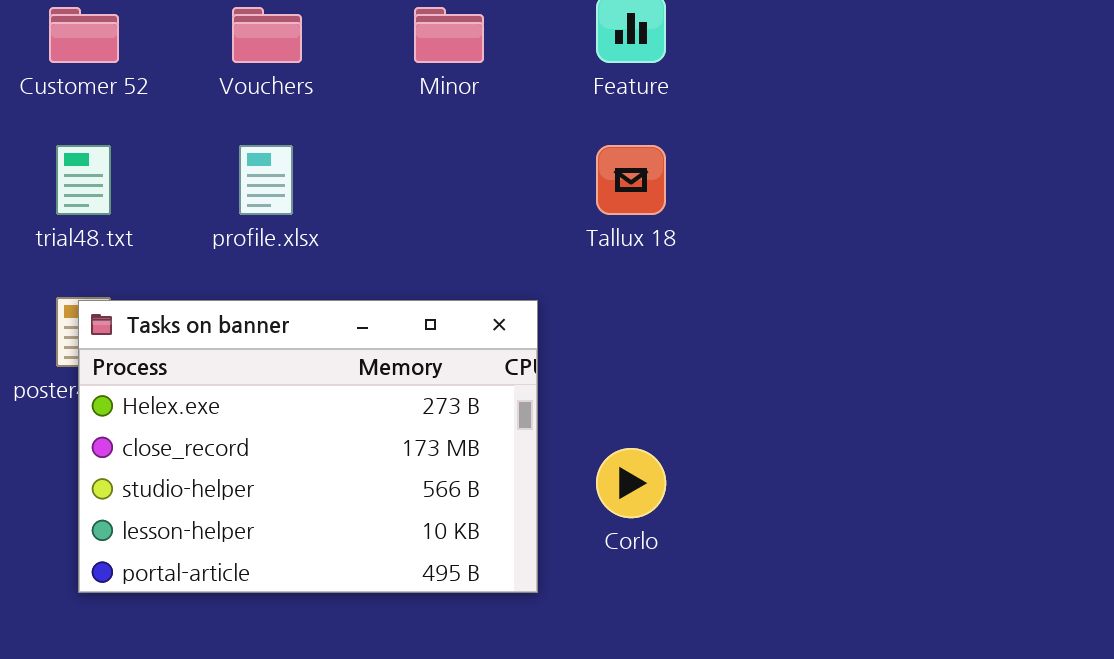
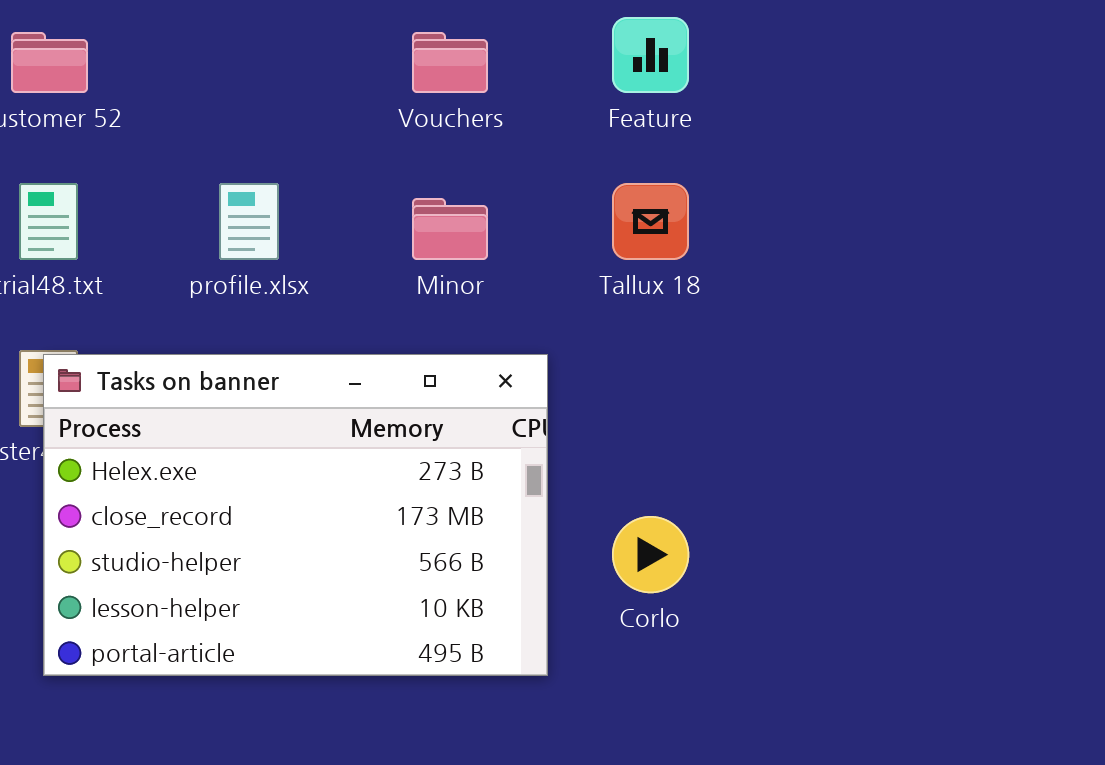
Vouchers: [232,7,302,63] -> [412,32,488,93], moved
Minor: [414,7,484,63] -> [412,198,488,260], moved

